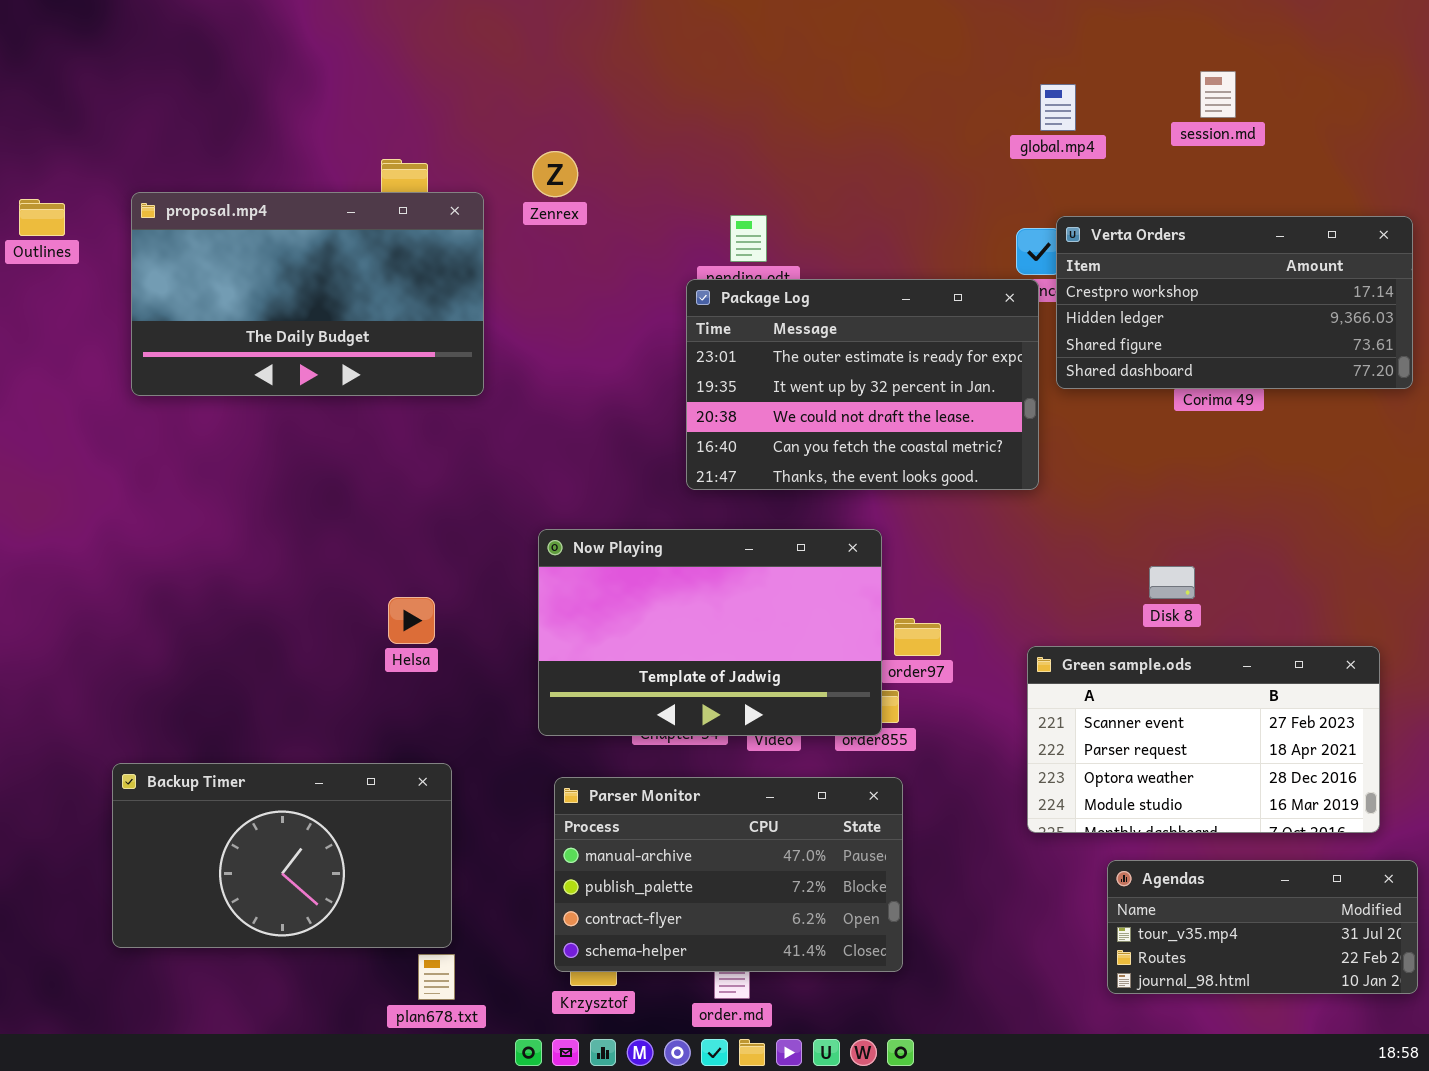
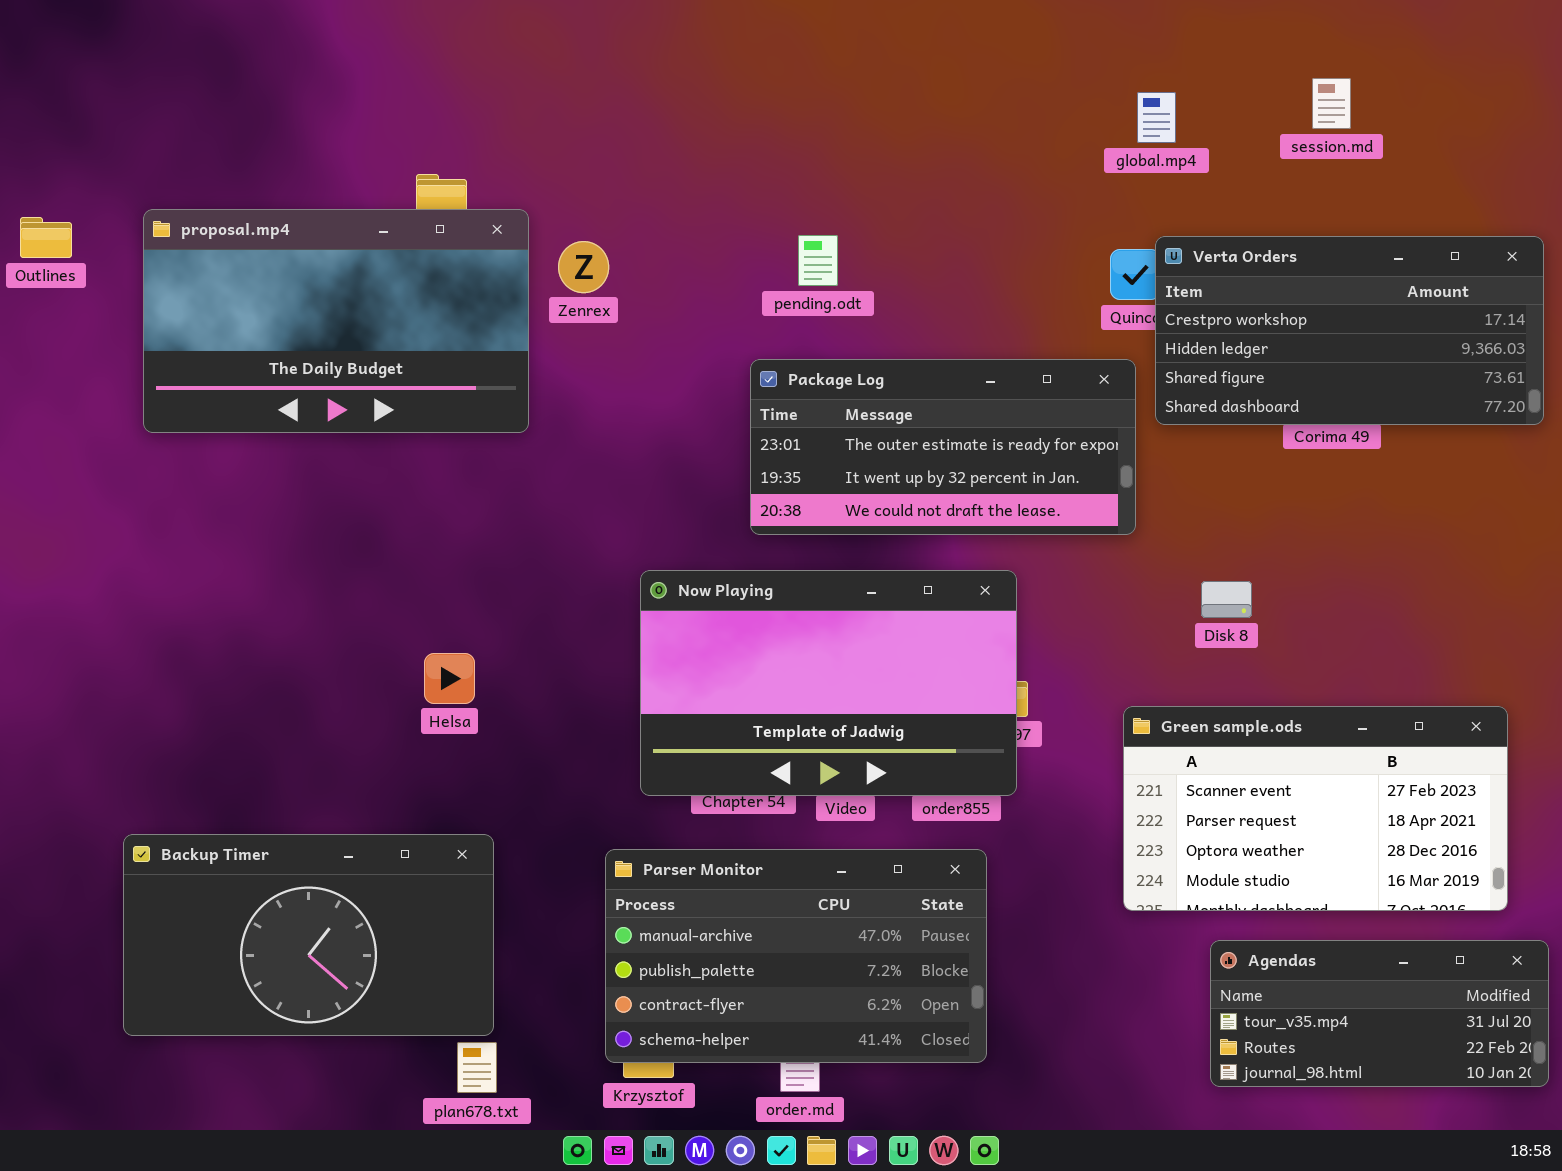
Zenrex: [532,151,578,197] -> [558,241,609,293], moved
Package Log: [686,279,1039,490] -> [750,359,1136,535], resized
Now Playing: [538,529,882,736] -> [640,570,1017,796], moved
Disk 8: [1149,566,1195,599] -> [1201,581,1252,618], moved

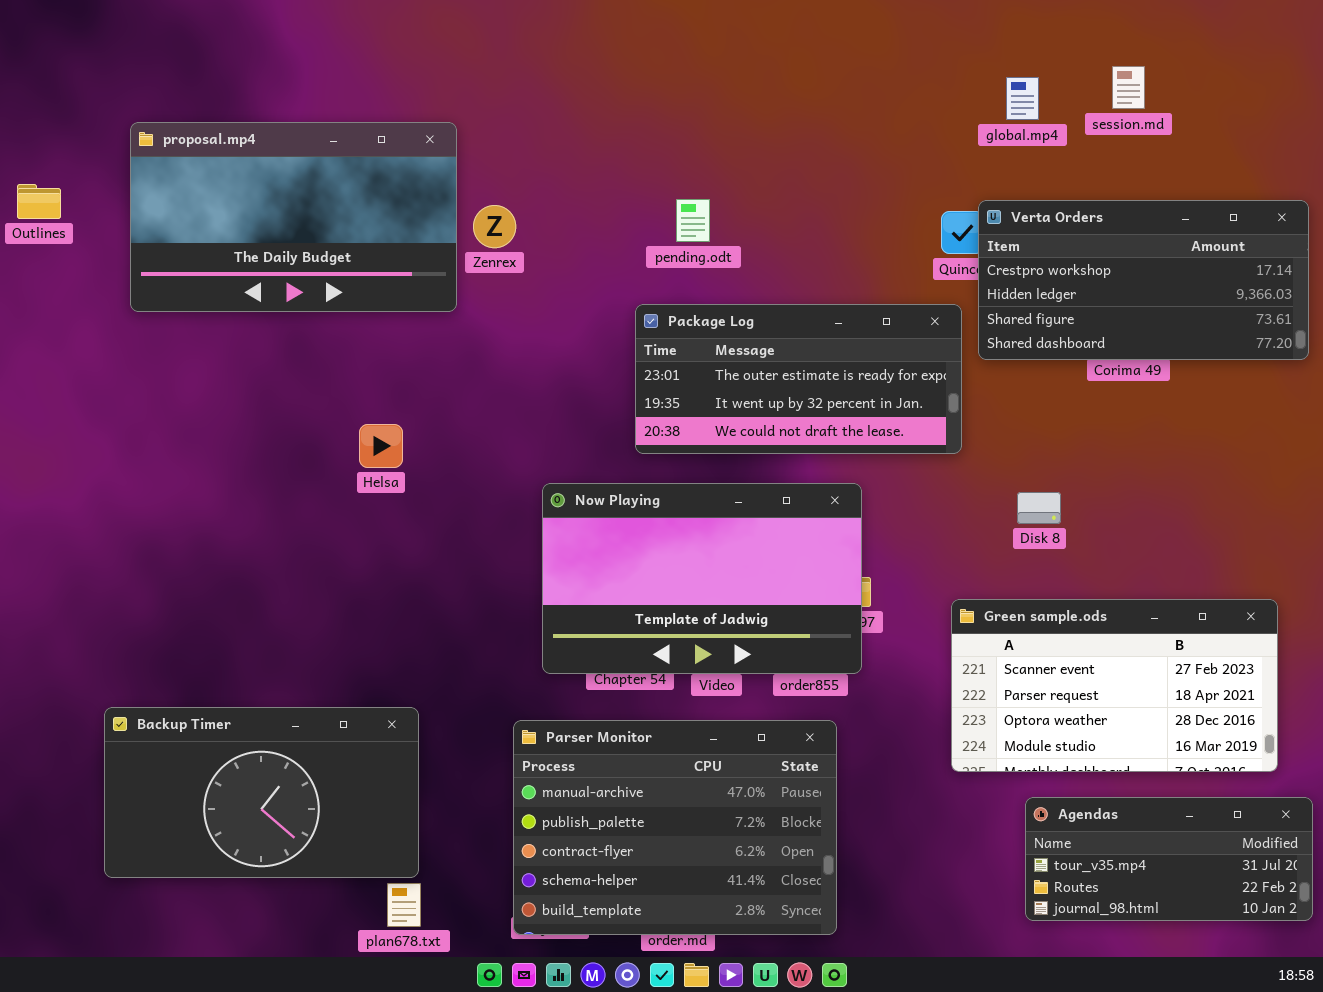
global.mp4: [1137,92,1176,143] -> [1006,77,1039,120], moved
proposal.mp4: [143,209,529,433] -> [130,122,457,312], moved
Helsa: [424,653,475,704] -> [359,424,403,468], moved
Parser Monitor: [605,849,987,1063] -> [513,720,837,935], resized

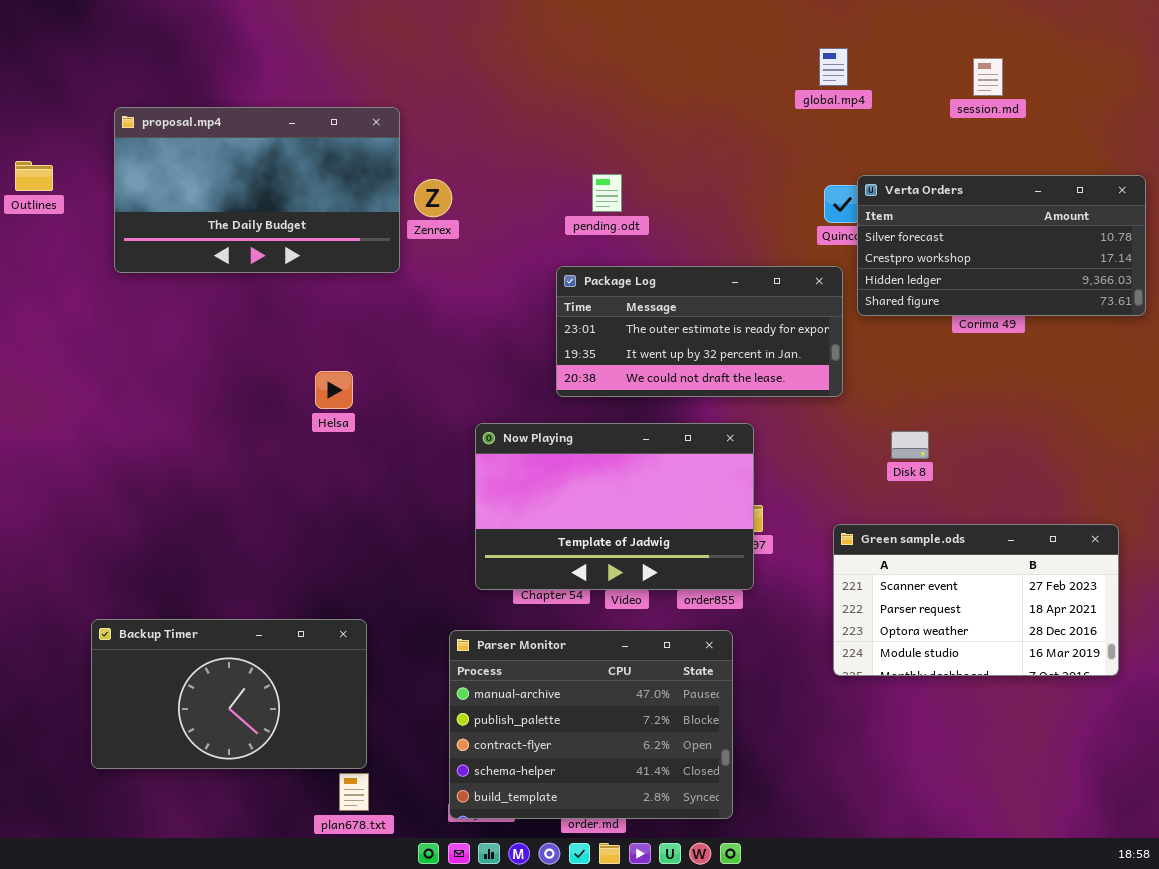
global.mp4: [1006,77,1039,120] -> [819,48,848,86], moved
Verta Orders: [978,200,1309,360] -> [857,175,1146,316], scrolled up 1 row
Agendas: [1025,797,1313,921] -> none, closed

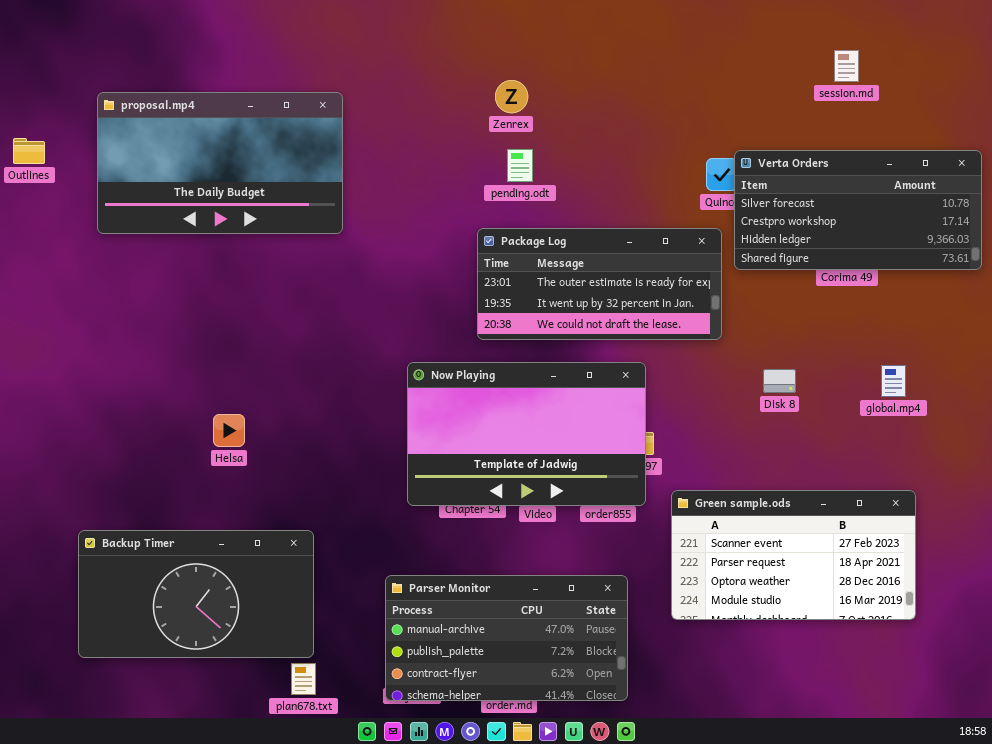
global.mp4: [819,48,848,86] -> [881,365,906,397], moved
Zenrex: [414,179,452,217] -> [495,80,528,113], moved
Helsa: [315,371,353,409] -> [213,414,245,447], moved
Green sample.ods: [833,524,1119,676] -> [671,490,916,620], moved
Parser Monitor: [449,630,733,819] -> [385,575,628,701], resized

